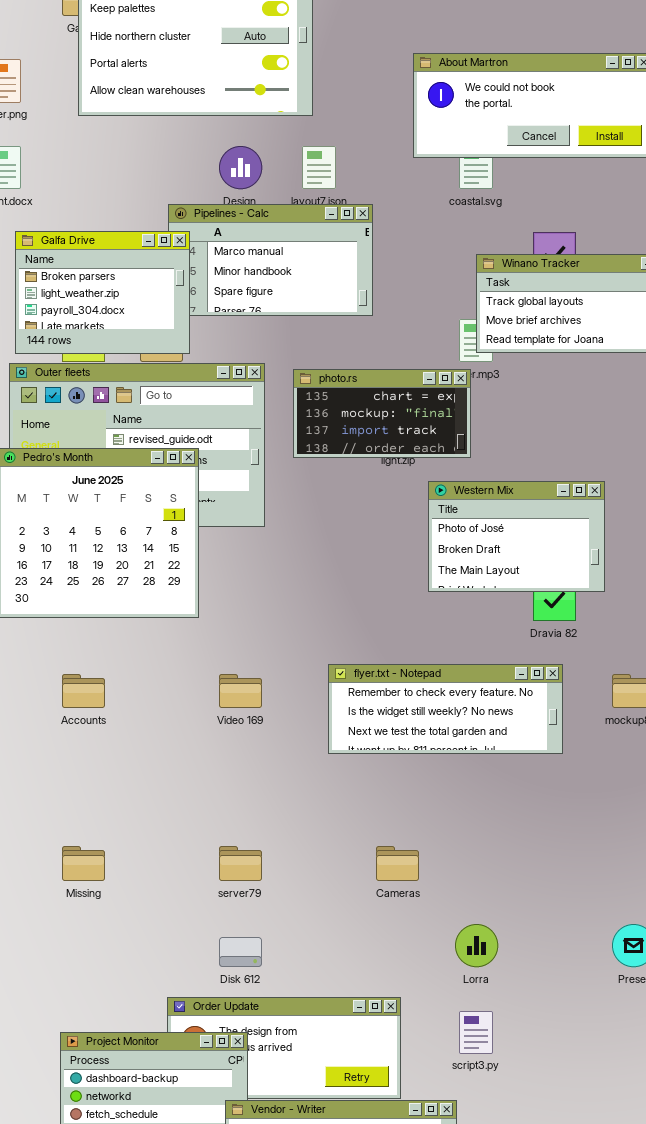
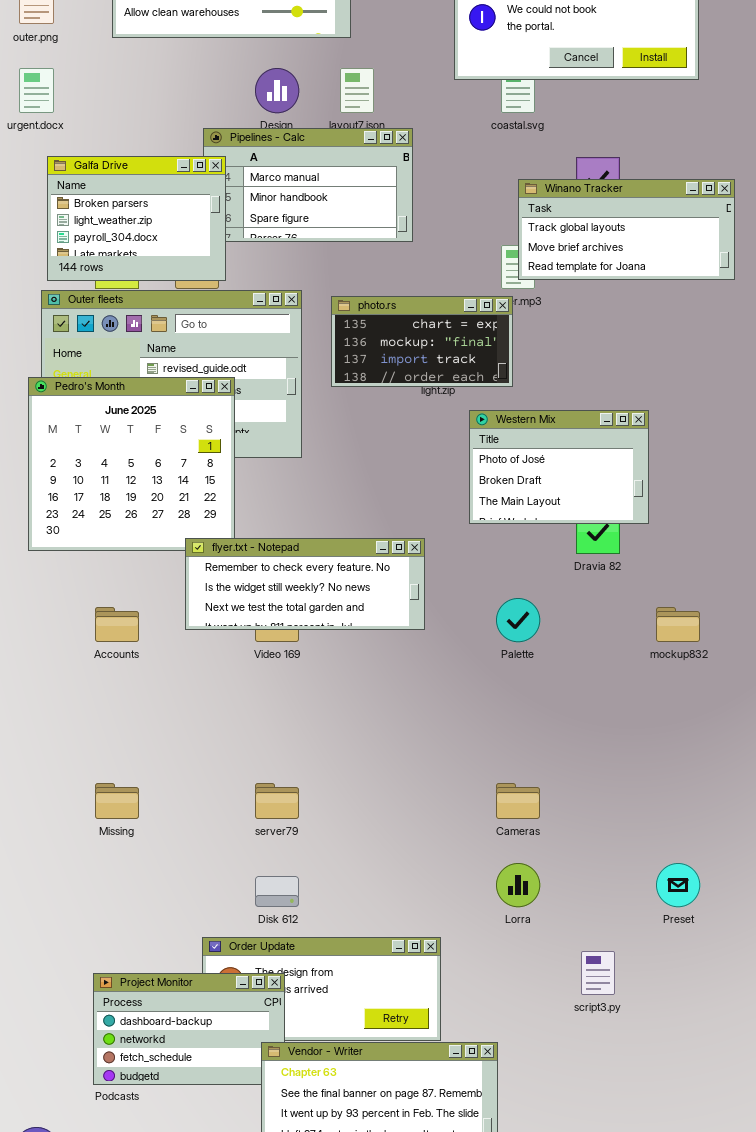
flyer.txt - Notepad: [328,664,563,754] -> [185,538,425,630], moved
Cameras: [376,846,419,881] -> [496,783,540,819], moved
script3.py: [459,1011,493,1054] -> [581,951,615,995], moved

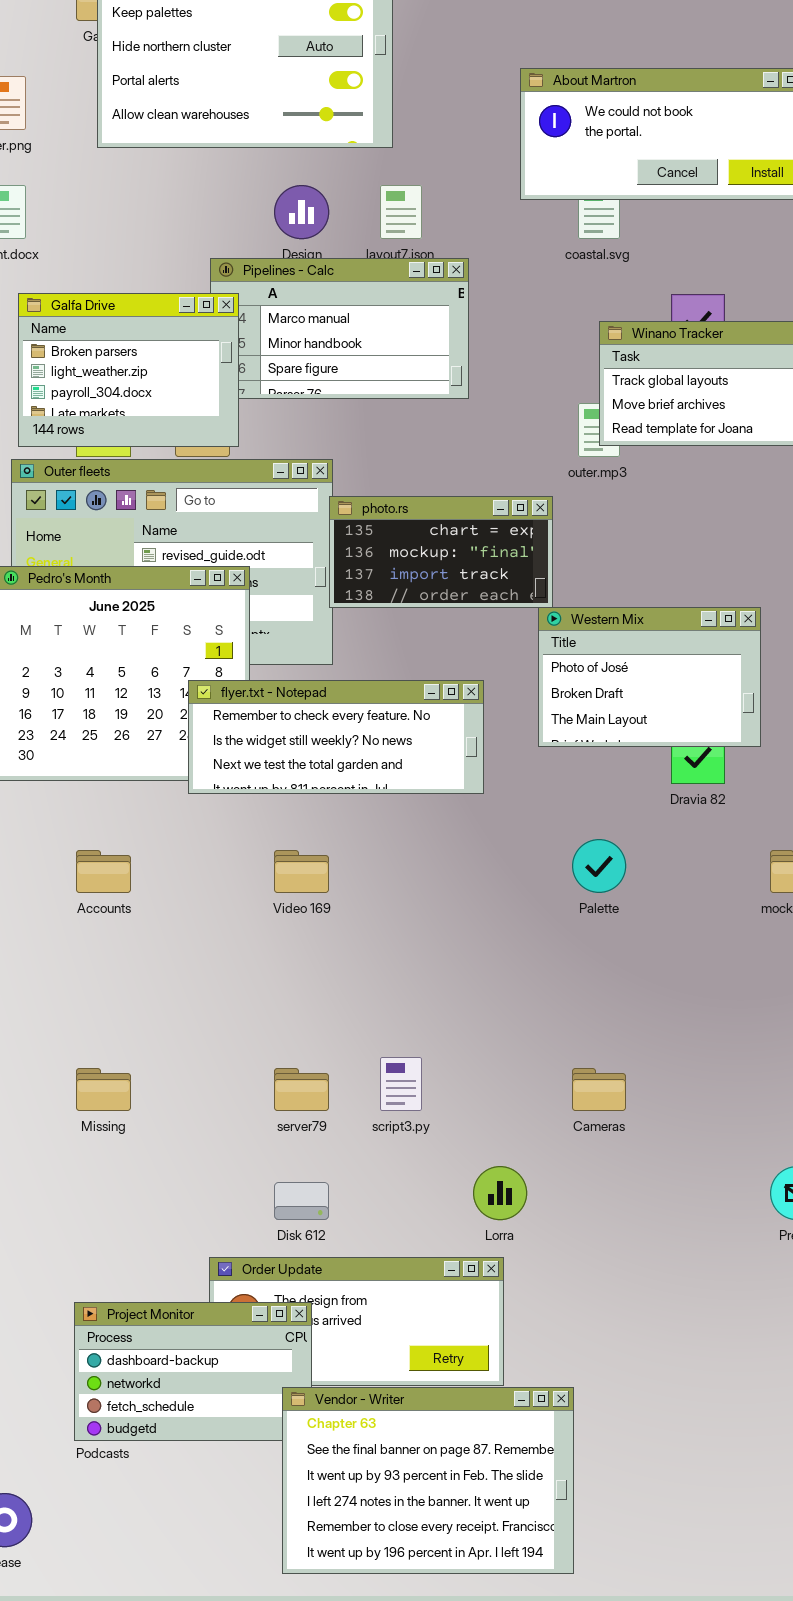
photo.rs: [331,296,513,387] -> [329,496,553,608], moved
flyer.txt - Notepad: [185,538,425,630] -> [188,680,484,794], moved
Lorra: [496,863,540,907] -> [473,1166,527,1220], moved
script3.py: [581,951,615,995] -> [380,1057,422,1111], moved

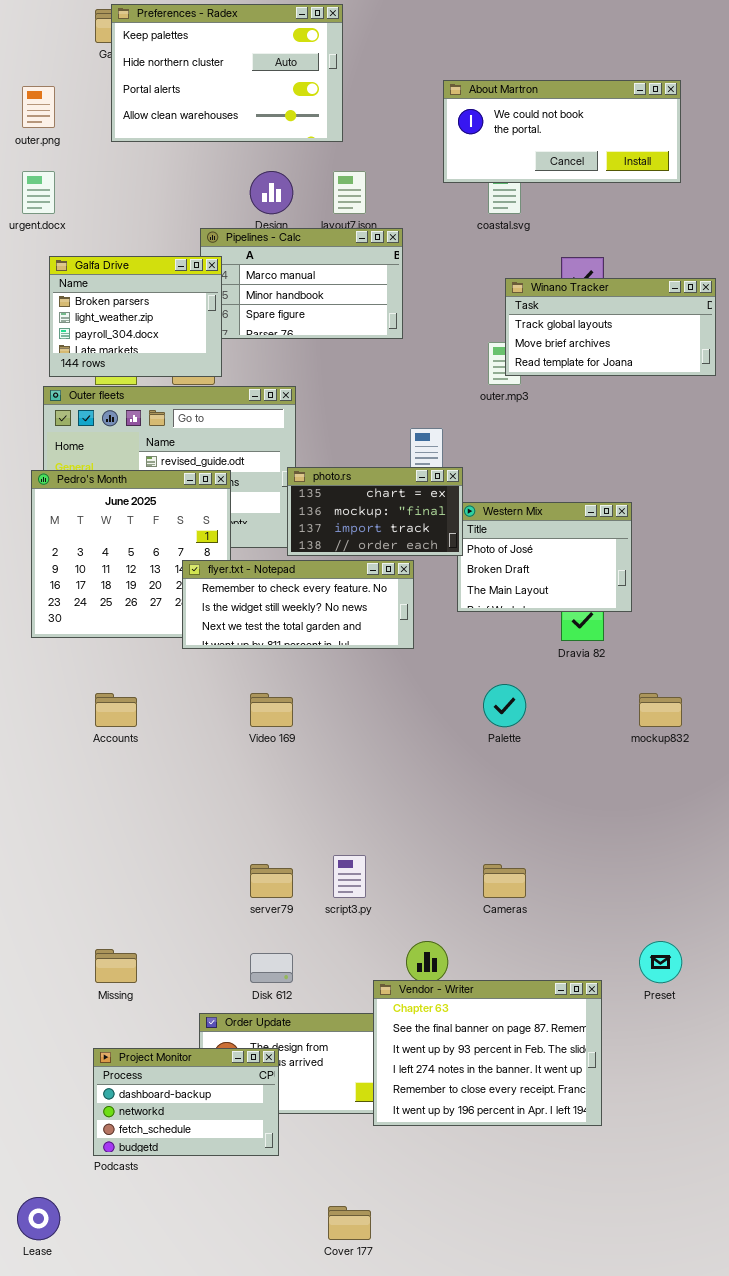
photo.rs: [329,496,553,608] -> [287,467,463,556], moved
Missing: [76,1068,131,1111] -> [95,949,137,983], moved
Vendor - Writer: [282,1387,574,1574] -> [373,980,602,1126], moved

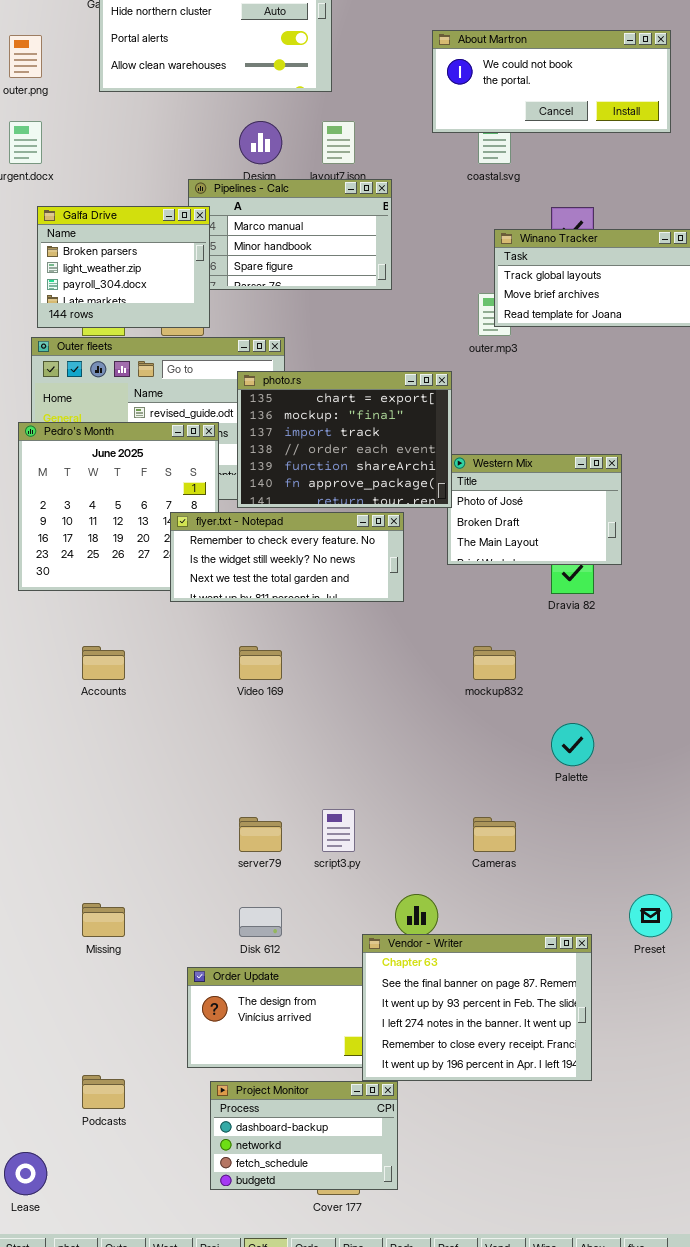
photo.rs: [287,467,463,556] -> [237,371,452,508], resized
Palette: [483,684,526,727] -> [551,723,594,766], moved
mockup832: [639,693,682,727] -> [473,646,516,680], moved
Project Monitor: [93,1048,279,1156] -> [210,1081,398,1190], moved

